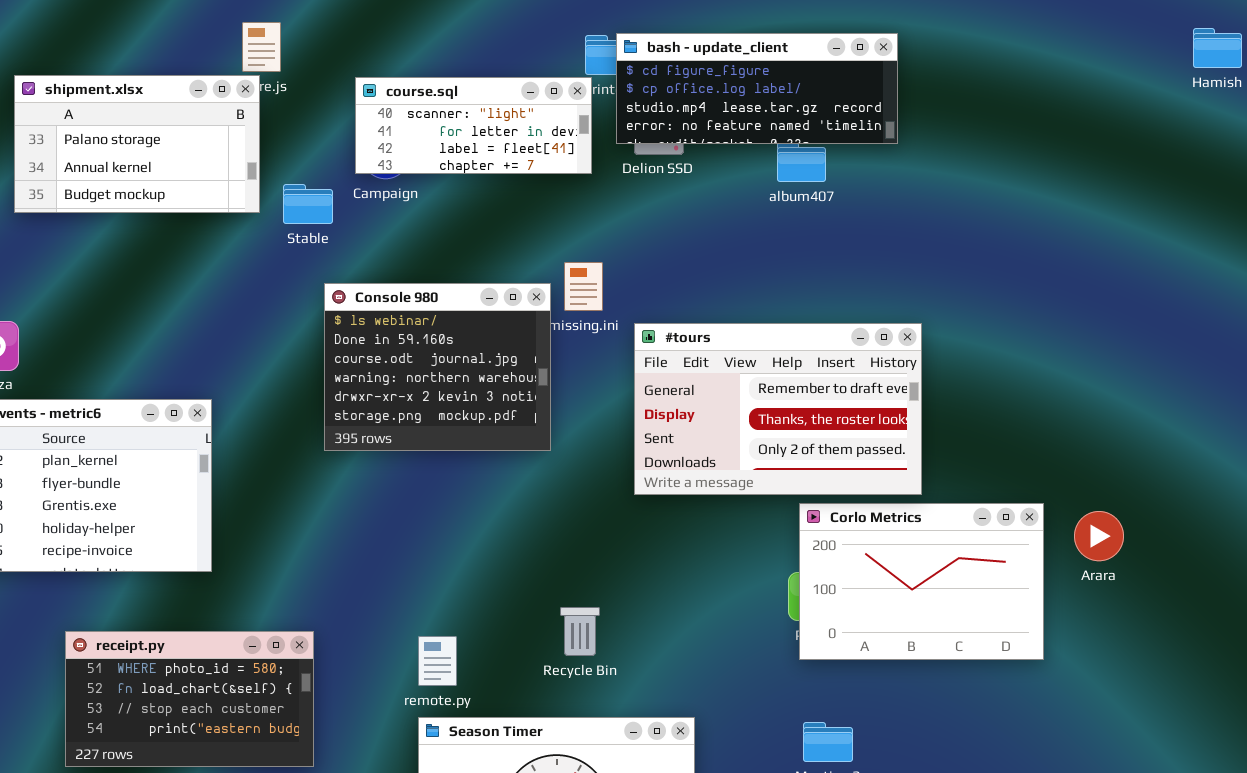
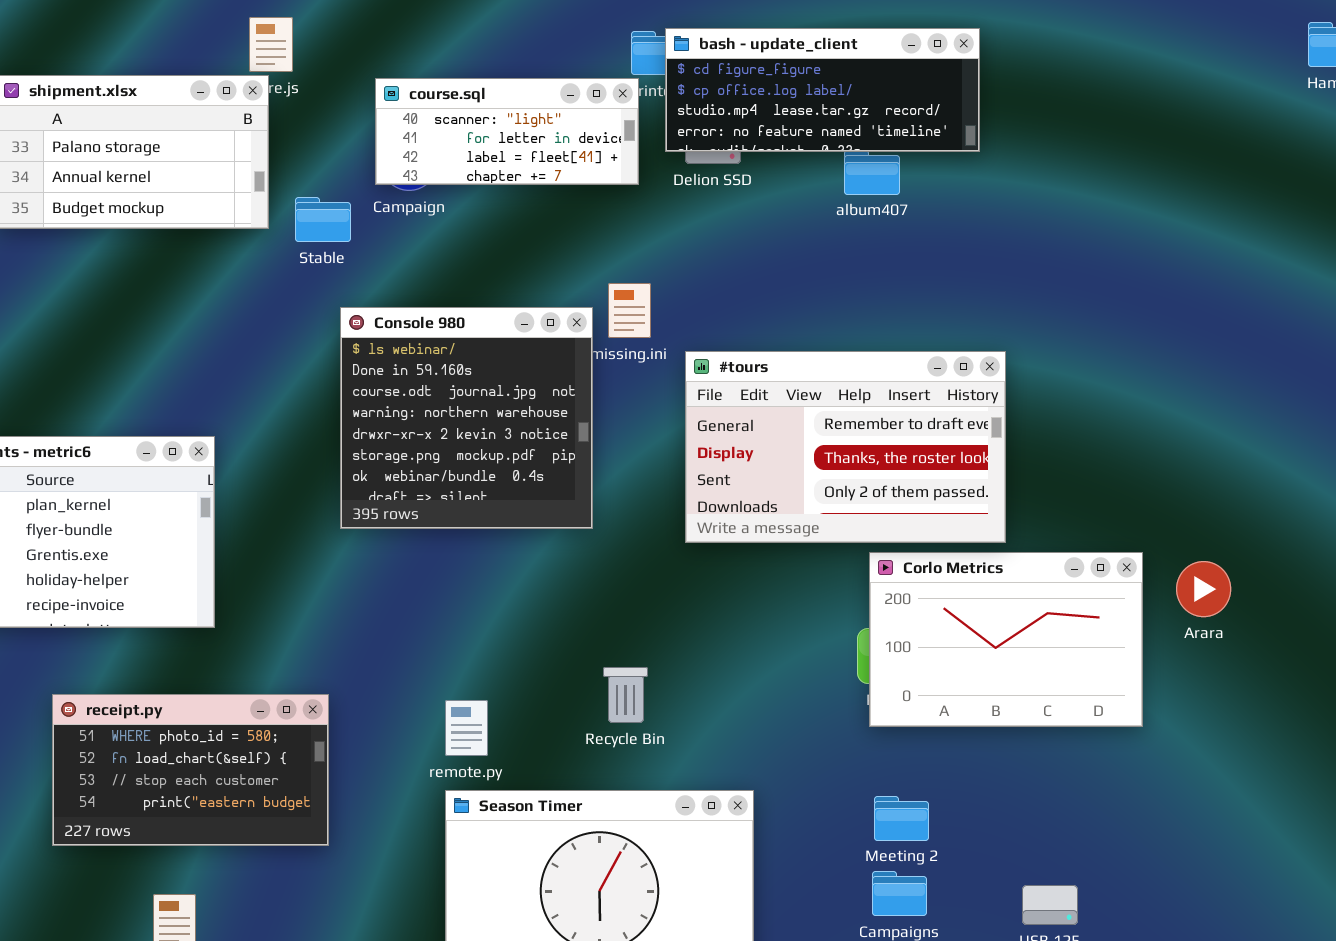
Console 980: [324,283,551,451] -> [340,307,593,529], resized

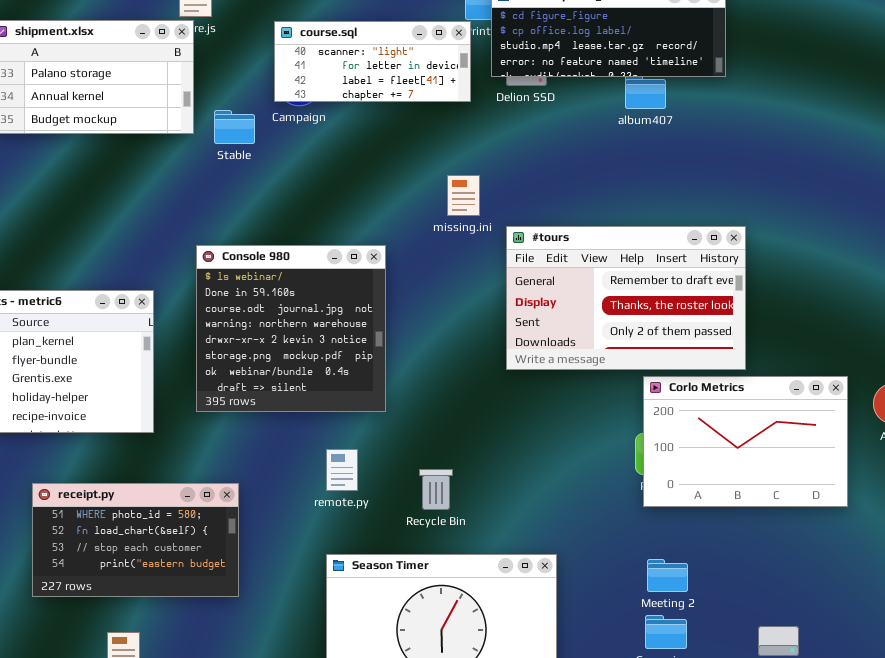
Console 980: [340,307,593,529] -> [196,245,386,412], moved
Recycle Bin: [603,667,648,723] -> [419,469,453,510], moved
remote.py: [445,700,488,756] -> [326,449,358,491], moved

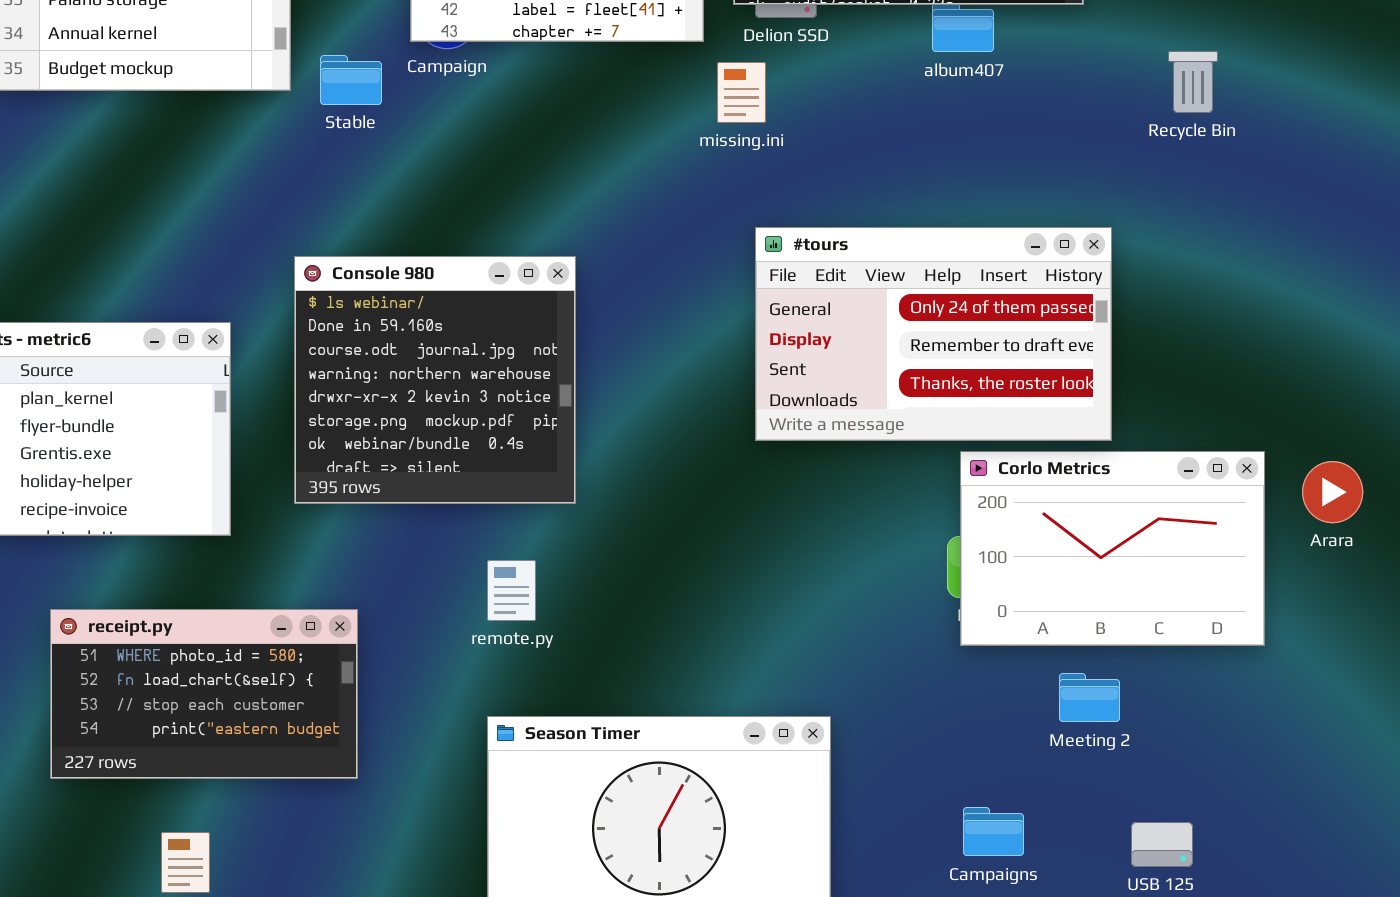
missing.ini: [447,175,480,216] -> [717,62,766,123], moved
#tours: [506,226,746,370] -> [755,227,1112,441], scrolled up 1 row
Recycle Bin: [419,469,453,510] -> [1168,51,1218,113], moved
Meeting 2: [647,559,688,592] -> [1059,673,1120,722], moved

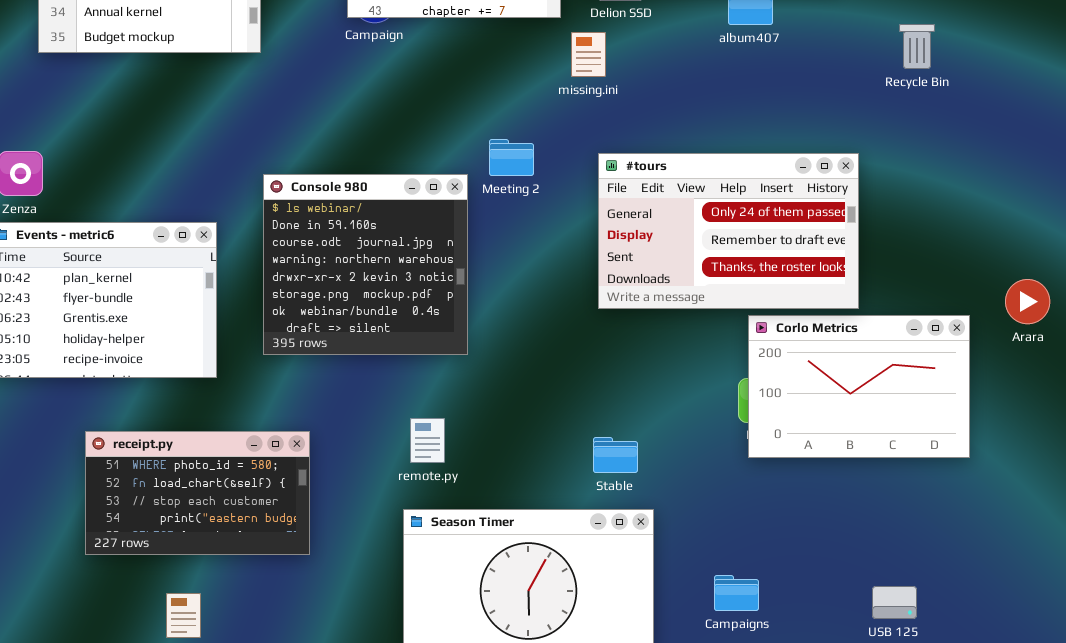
Stable: [320,55,382,105] -> [593,437,638,473], moved
Arara: [1302,461,1363,523] -> [1005,279,1050,324], moved
remote.py: [487,560,536,621] -> [410,418,445,463], moved
Meeting 2: [1059,673,1120,722] -> [489,139,534,176], moved
Campaigns: [963,807,1024,856] -> [714,575,759,611], moved

